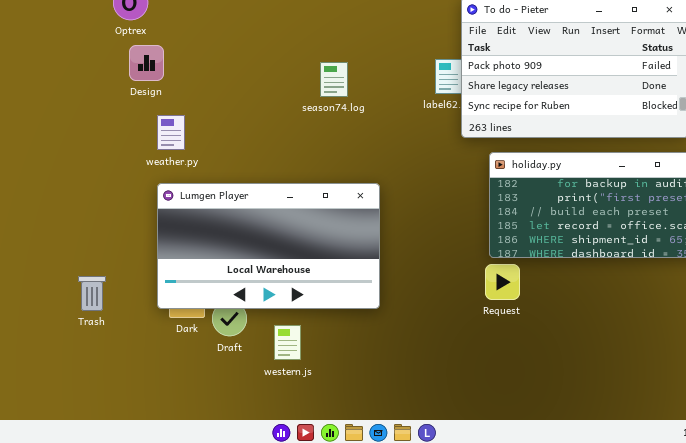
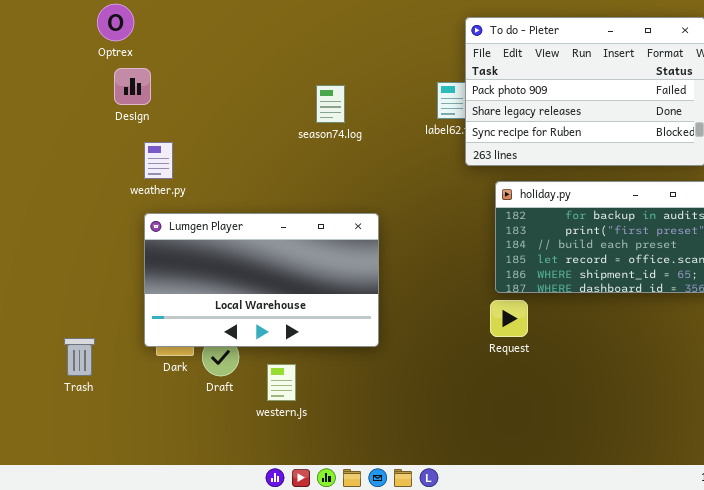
Trash: [78,276,106,311] -> [64,338,95,376], moved

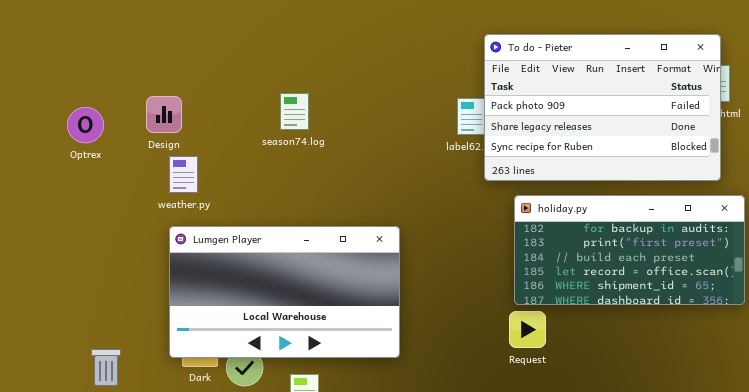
Optrex: [97,4,134,41] -> [67,107,104,143], moved
Design: [114,68,151,105] -> [146,96,182,133], moved
season74.log: [316,85,345,123] -> [280,93,309,130], moved

